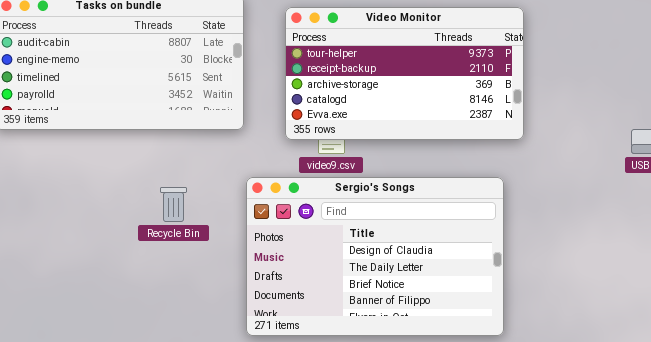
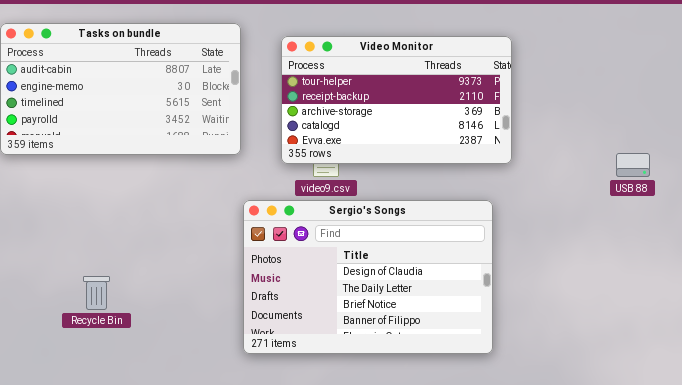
Recycle Bin: [160,187,187,222] -> [83,276,110,310], moved

